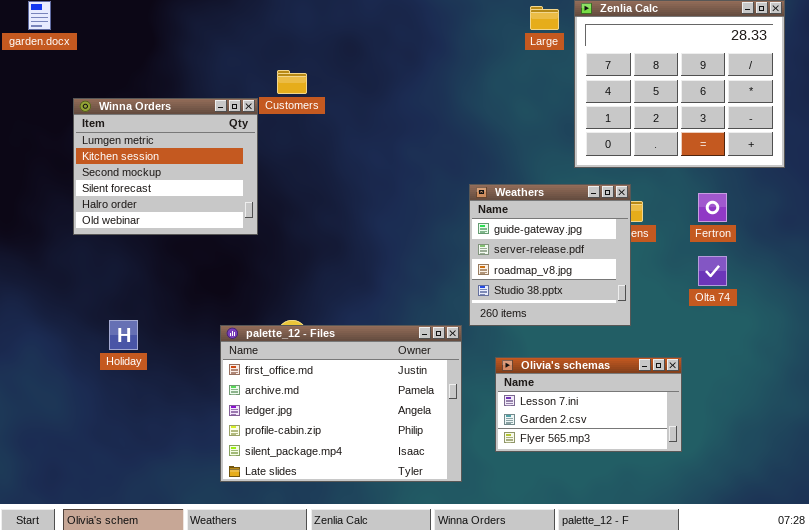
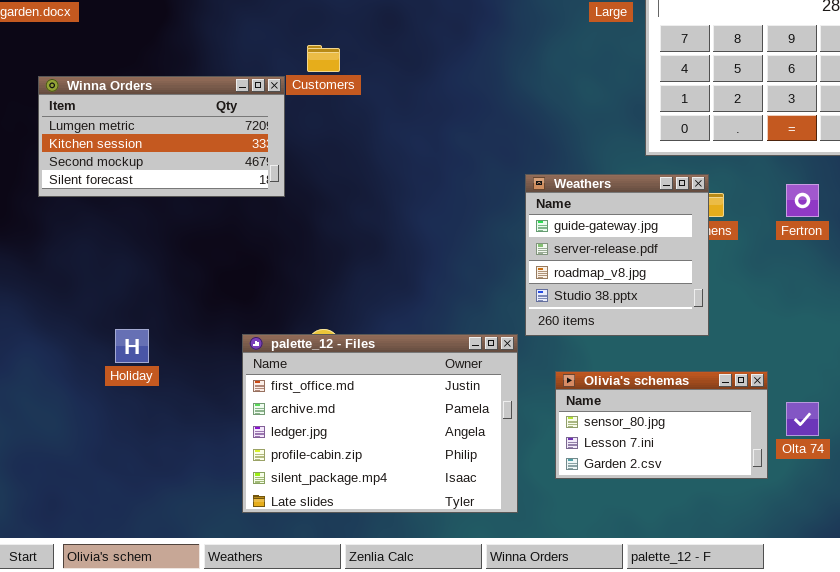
Winna Orders: [73,98,258,235] -> [38,76,285,197], resized
Olta 74: [698,256,727,286] -> [786,402,819,436], moved
Olivia's schemas: [495,357,682,452] -> [555,371,768,479], scrolled up 1 row

